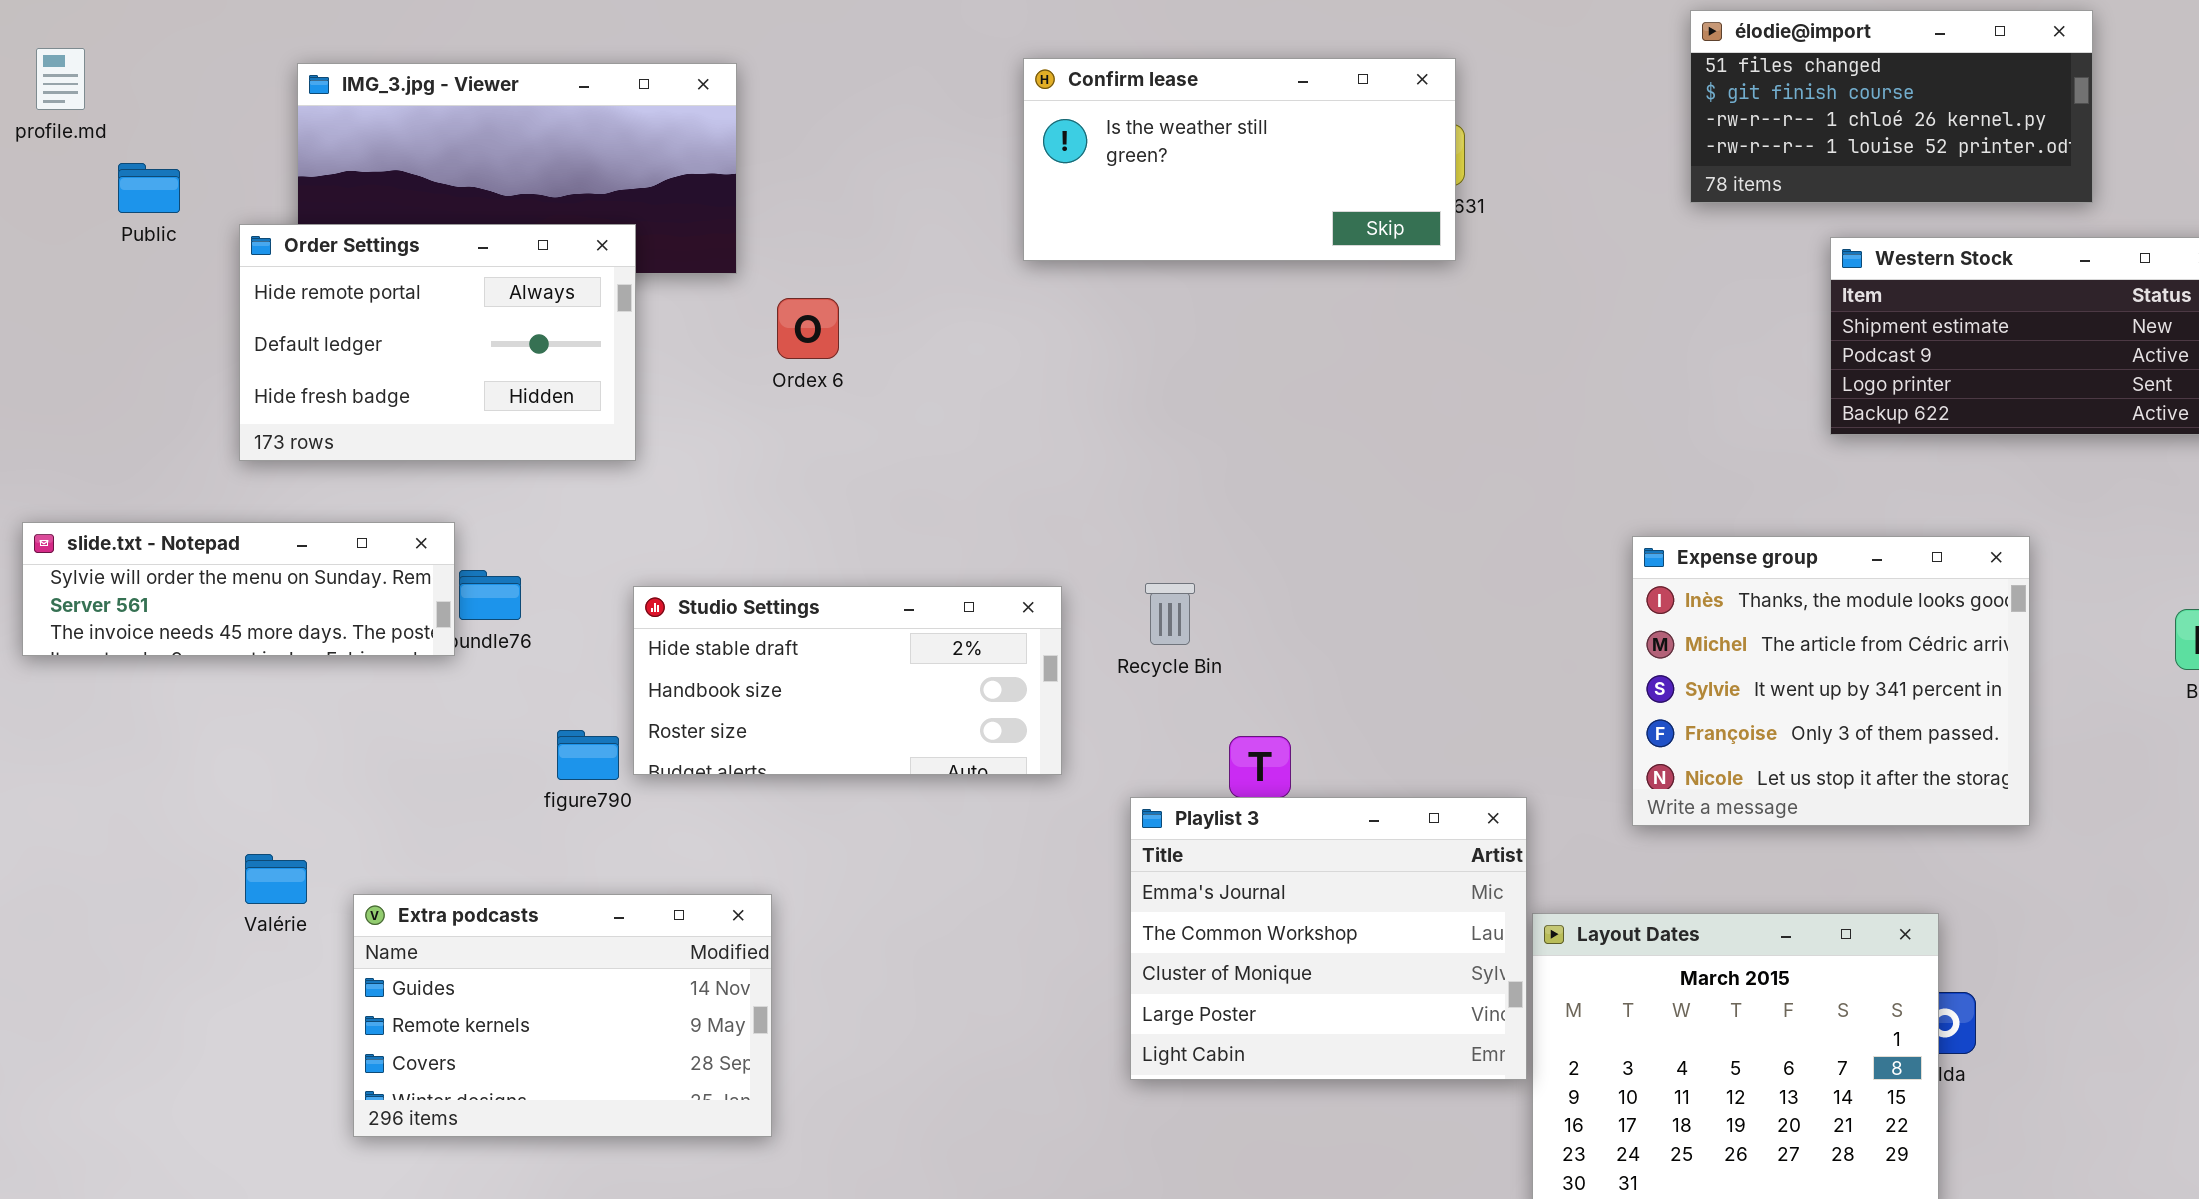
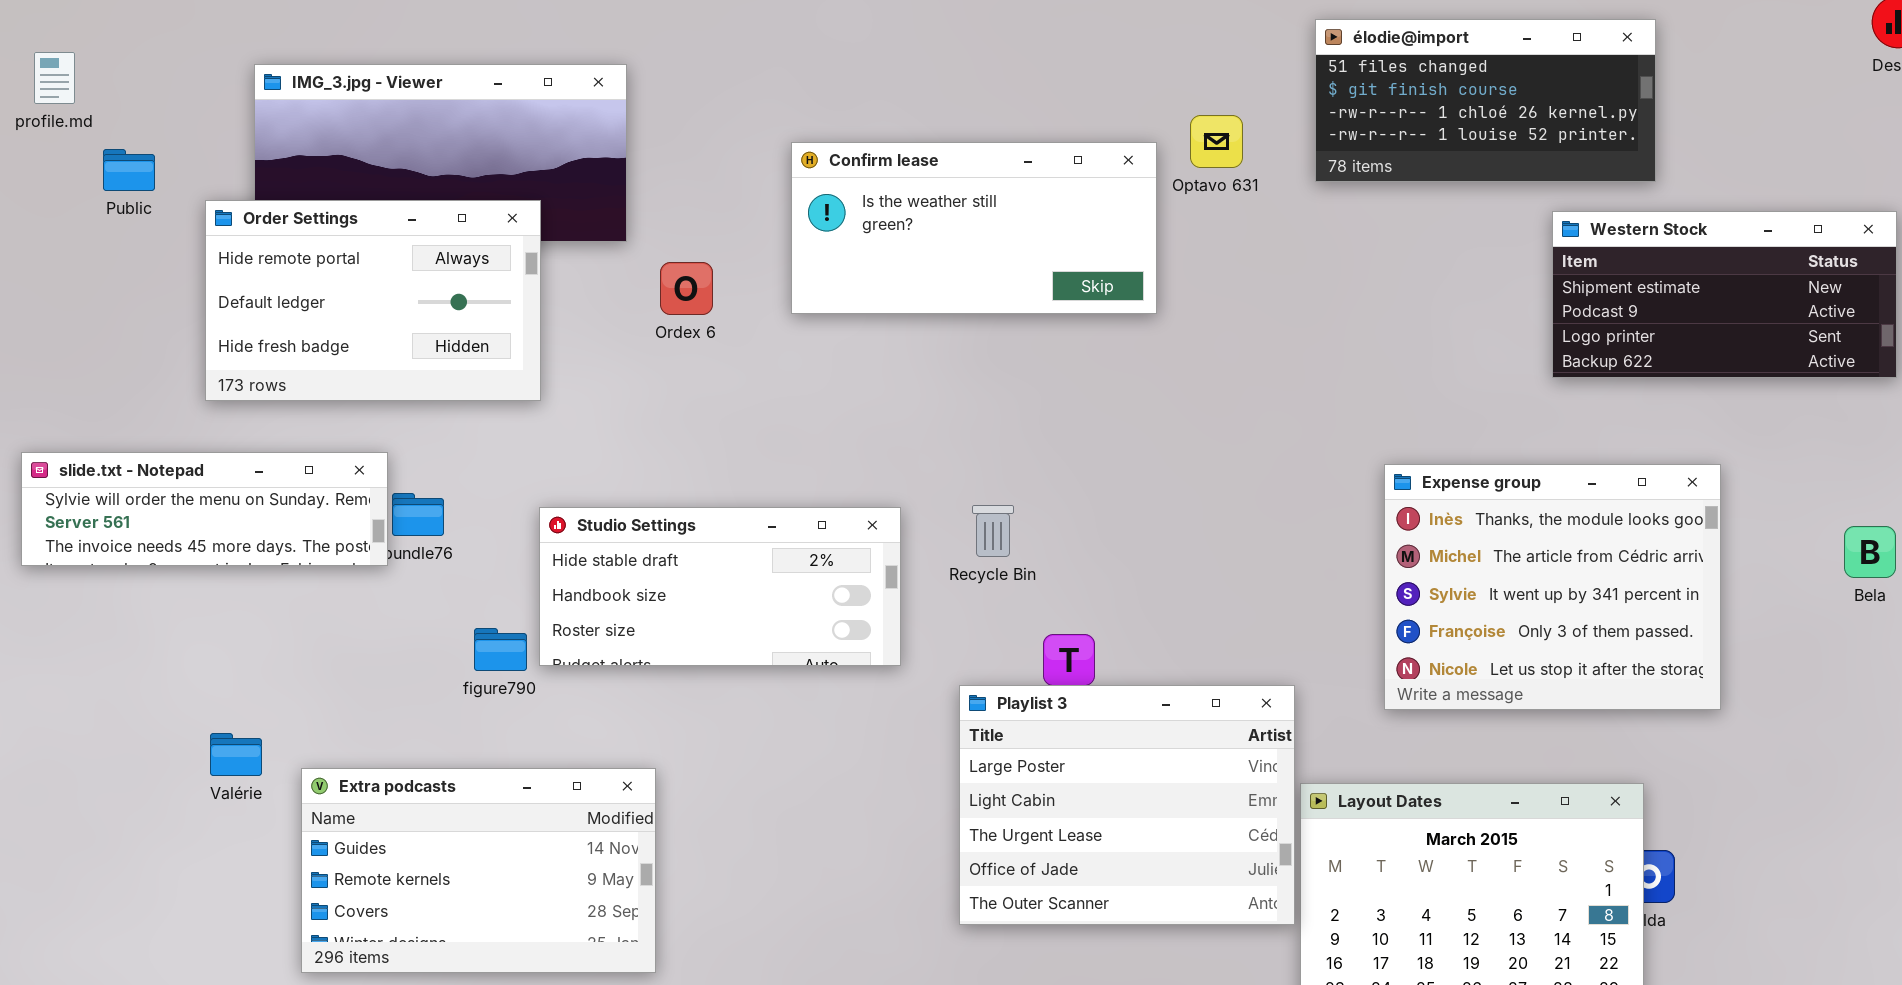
élodie@import: [1690,10,2093,203] -> [1315,19,1656,182], moved
Confirm lease: [1023,58,1456,261] -> [791,142,1157,314], moved
Playlist 3: [1130,797,1527,1080] -> [959,685,1295,925], scrolled down 3 rows

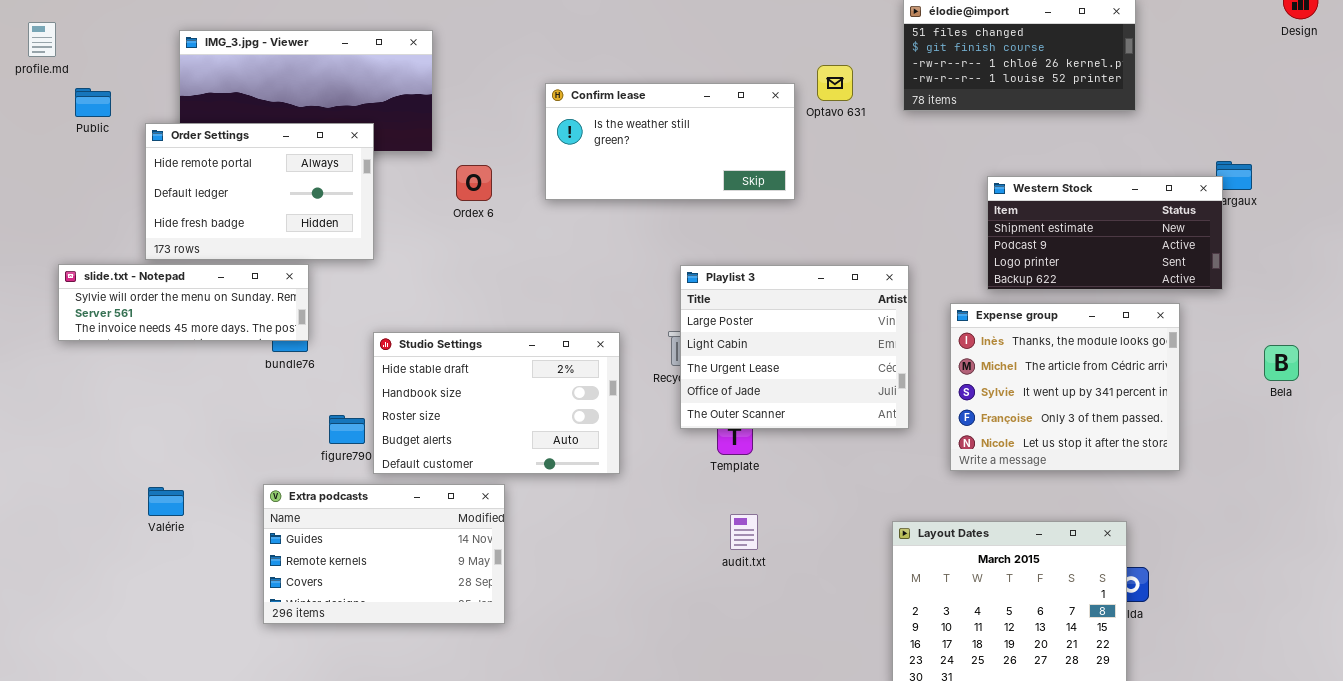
Western Stock: [1552,211,1897,378] -> [987,176,1223,290], moved
slide.txt - Notepad: [21,452,388,566] -> [58,264,309,341], moved
Studio Settings: [539,507,901,666] -> [373,332,620,474], resized
Playlist 3: [959,685,1295,925] -> [680,265,909,429], moved
Extra podcasts: [301,768,656,973] -> [263,484,505,624], moved

